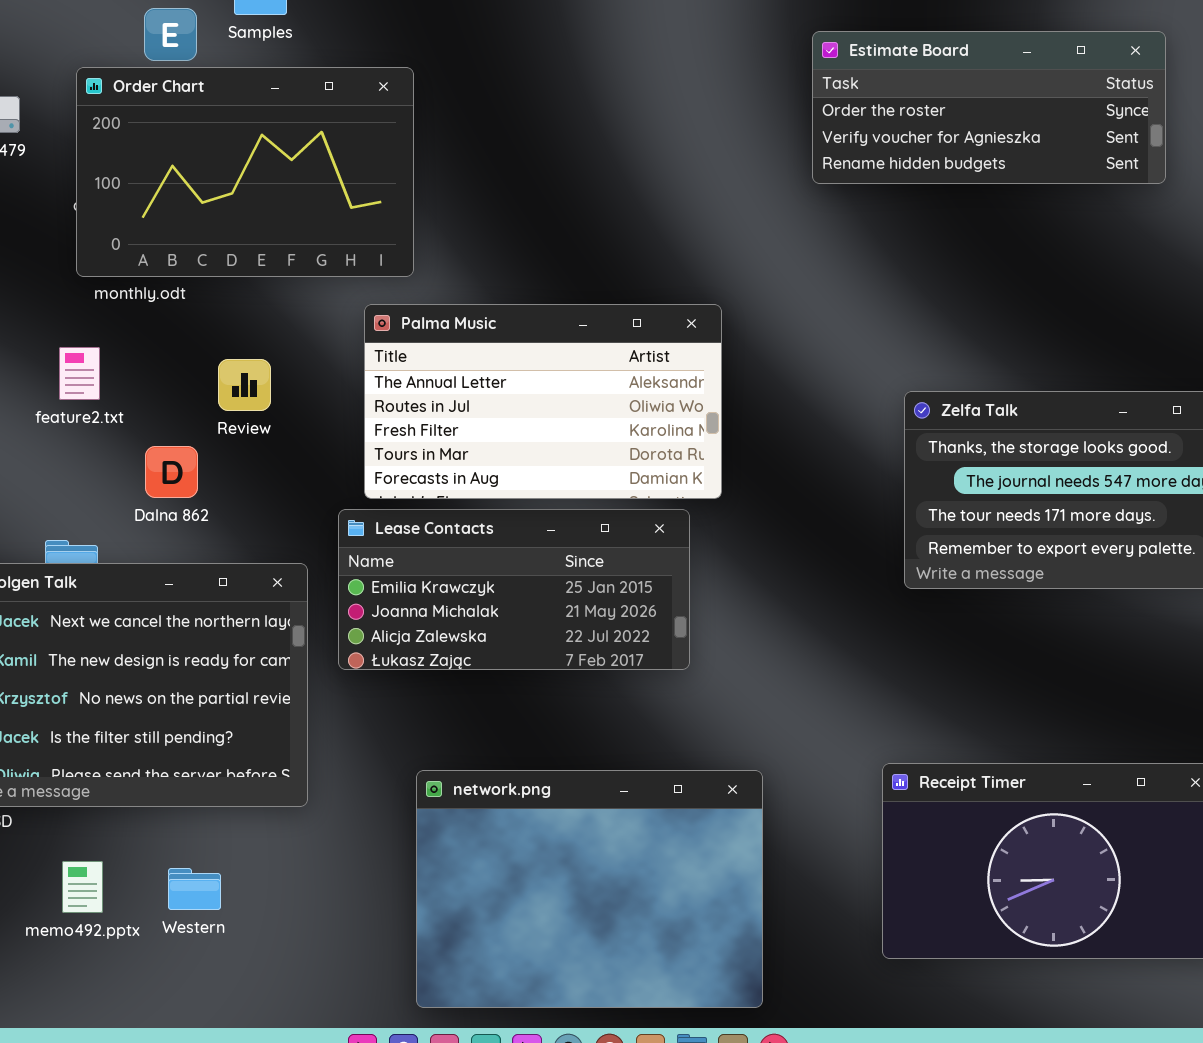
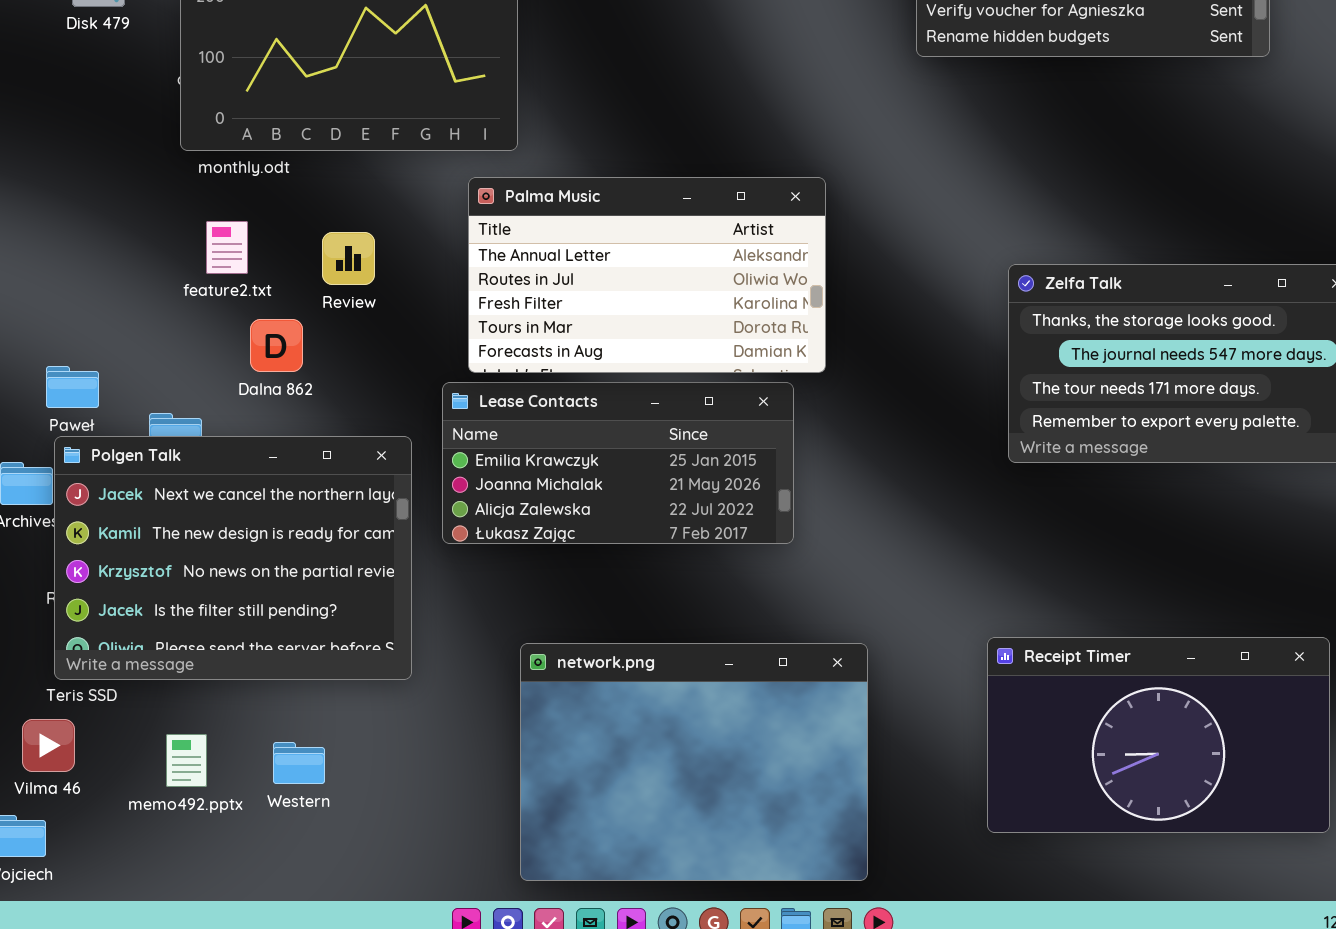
feature2.txt: [59,347,100,400] -> [206,221,248,274], moved

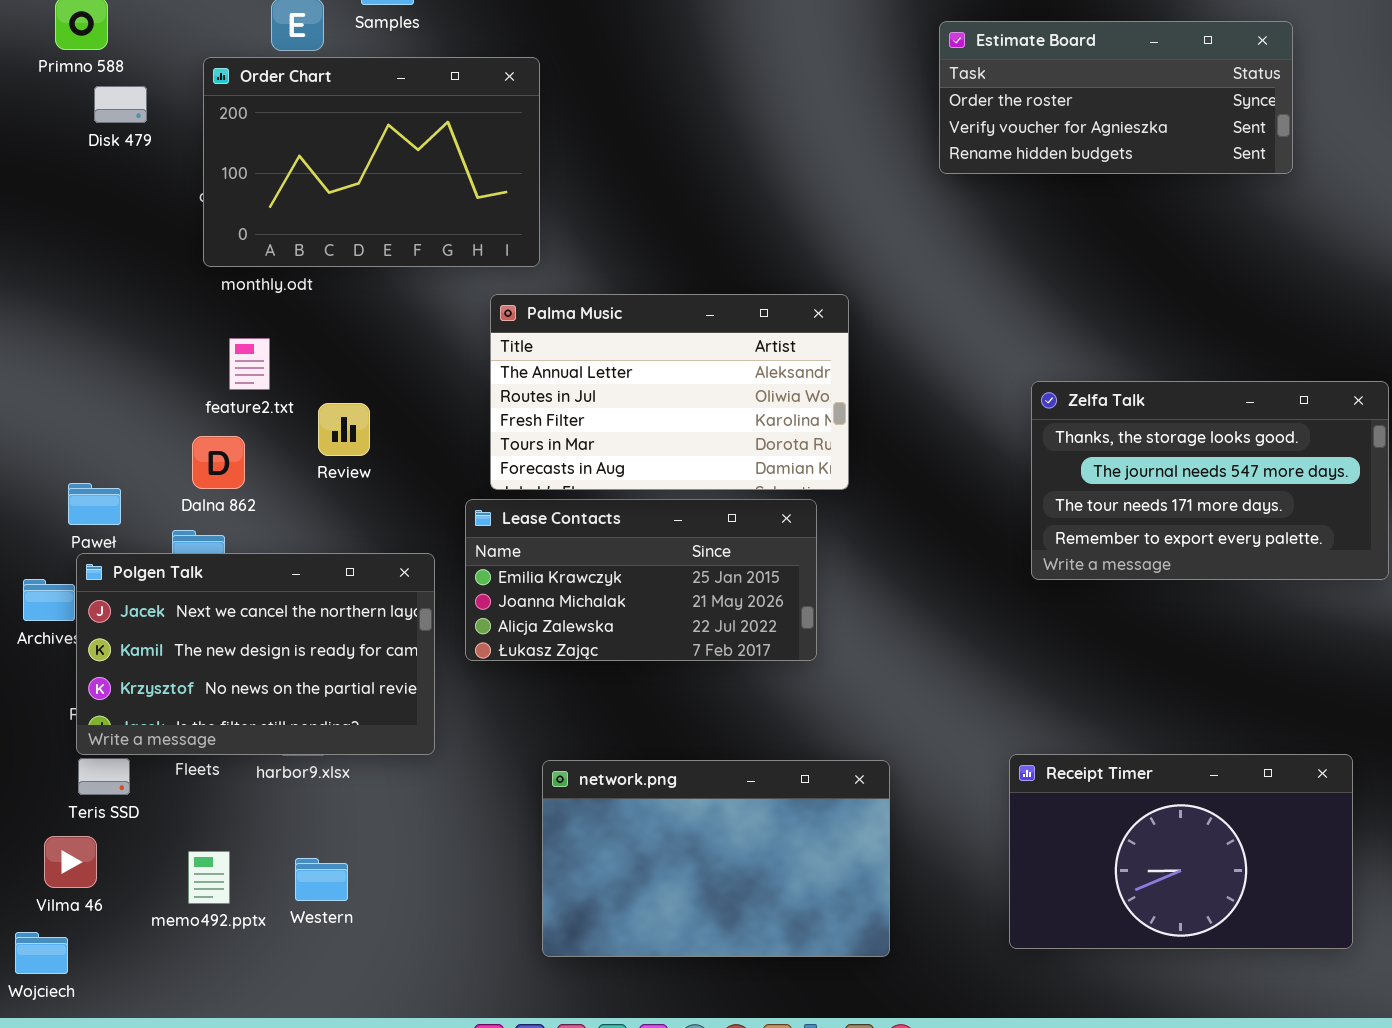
Review: [322,232,375,285] -> [318,403,370,456], moved
Dalna 862: [250,319,303,372] -> [192,436,245,489], moved
Polgen Talk: [54,436,412,680] -> [76,553,435,755], resized
network.png: [520,643,868,881] -> [542,760,890,957], resized

